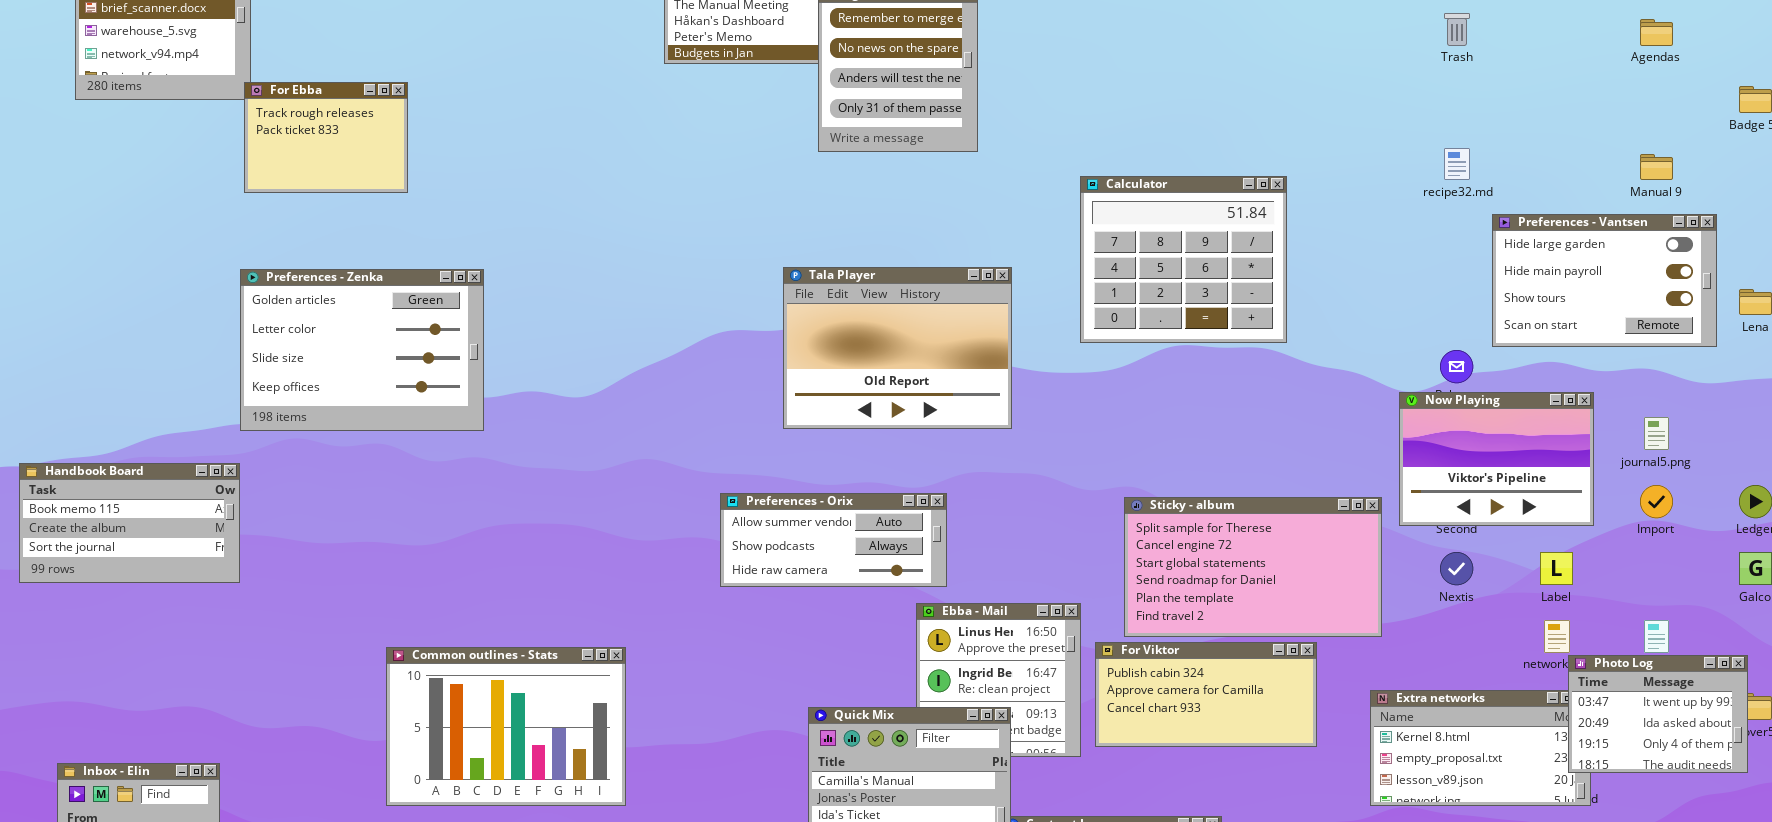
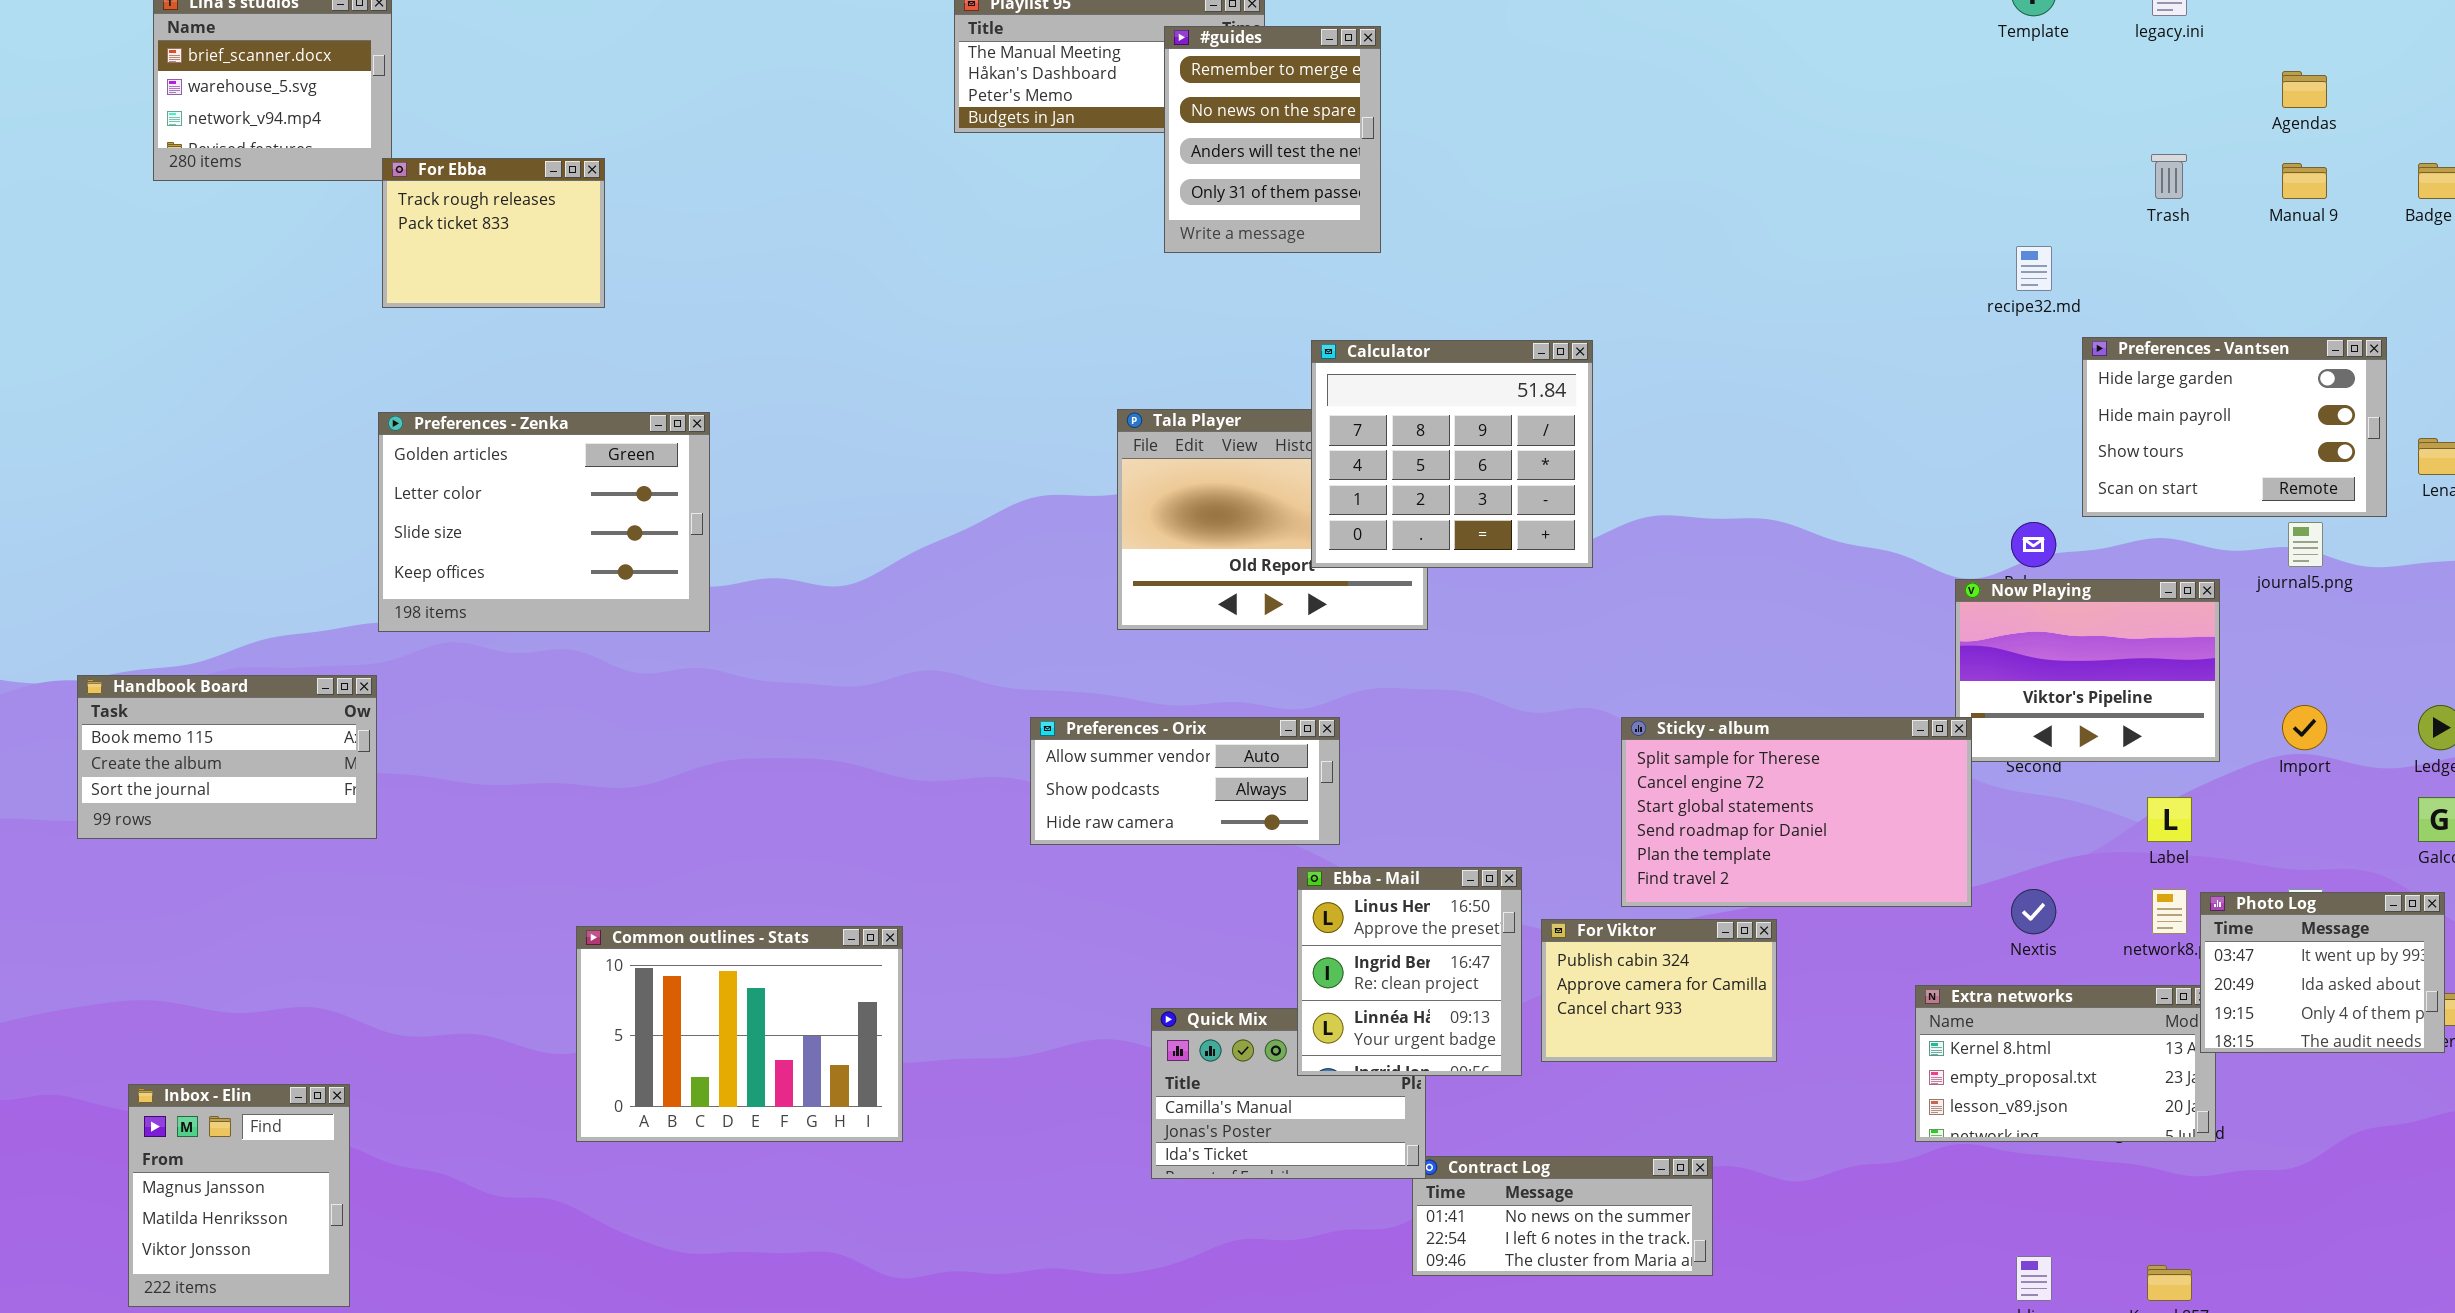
Trash: [1444,13,1470,46] -> [2151,154,2187,199], moved
Manual 9: [1640,154,1673,180] -> [2282,163,2327,199], moved
Calculator: [1080,176,1287,343] -> [1311,340,1593,568], moved
journal5.png: [1644,417,1669,450] -> [2288,522,2323,567], moved
Sticky - album: [1124,497,1382,637] -> [1621,717,1972,907], moved
Nextis: [1440,552,1473,585] -> [2011,889,2056,934], moved
Ebba - Mail: [916,603,1081,757] -> [1297,867,1522,1076], raised
For Viktor: [1095,642,1317,747] -> [1541,919,1777,1062], resized
Photo Log: [1568,655,1748,773] -> [2200,892,2445,1053], moved

